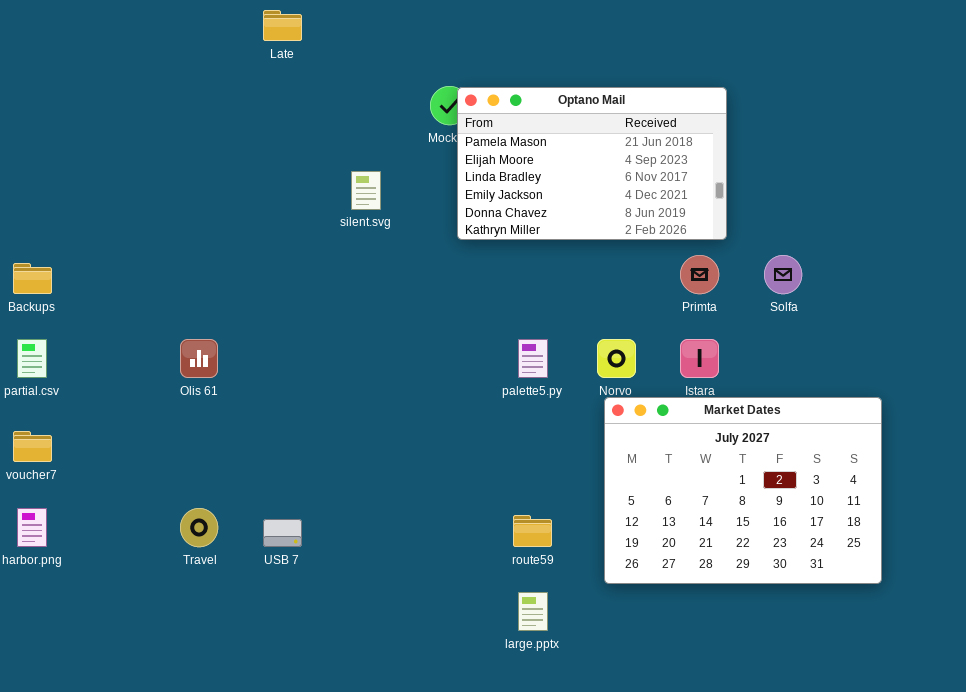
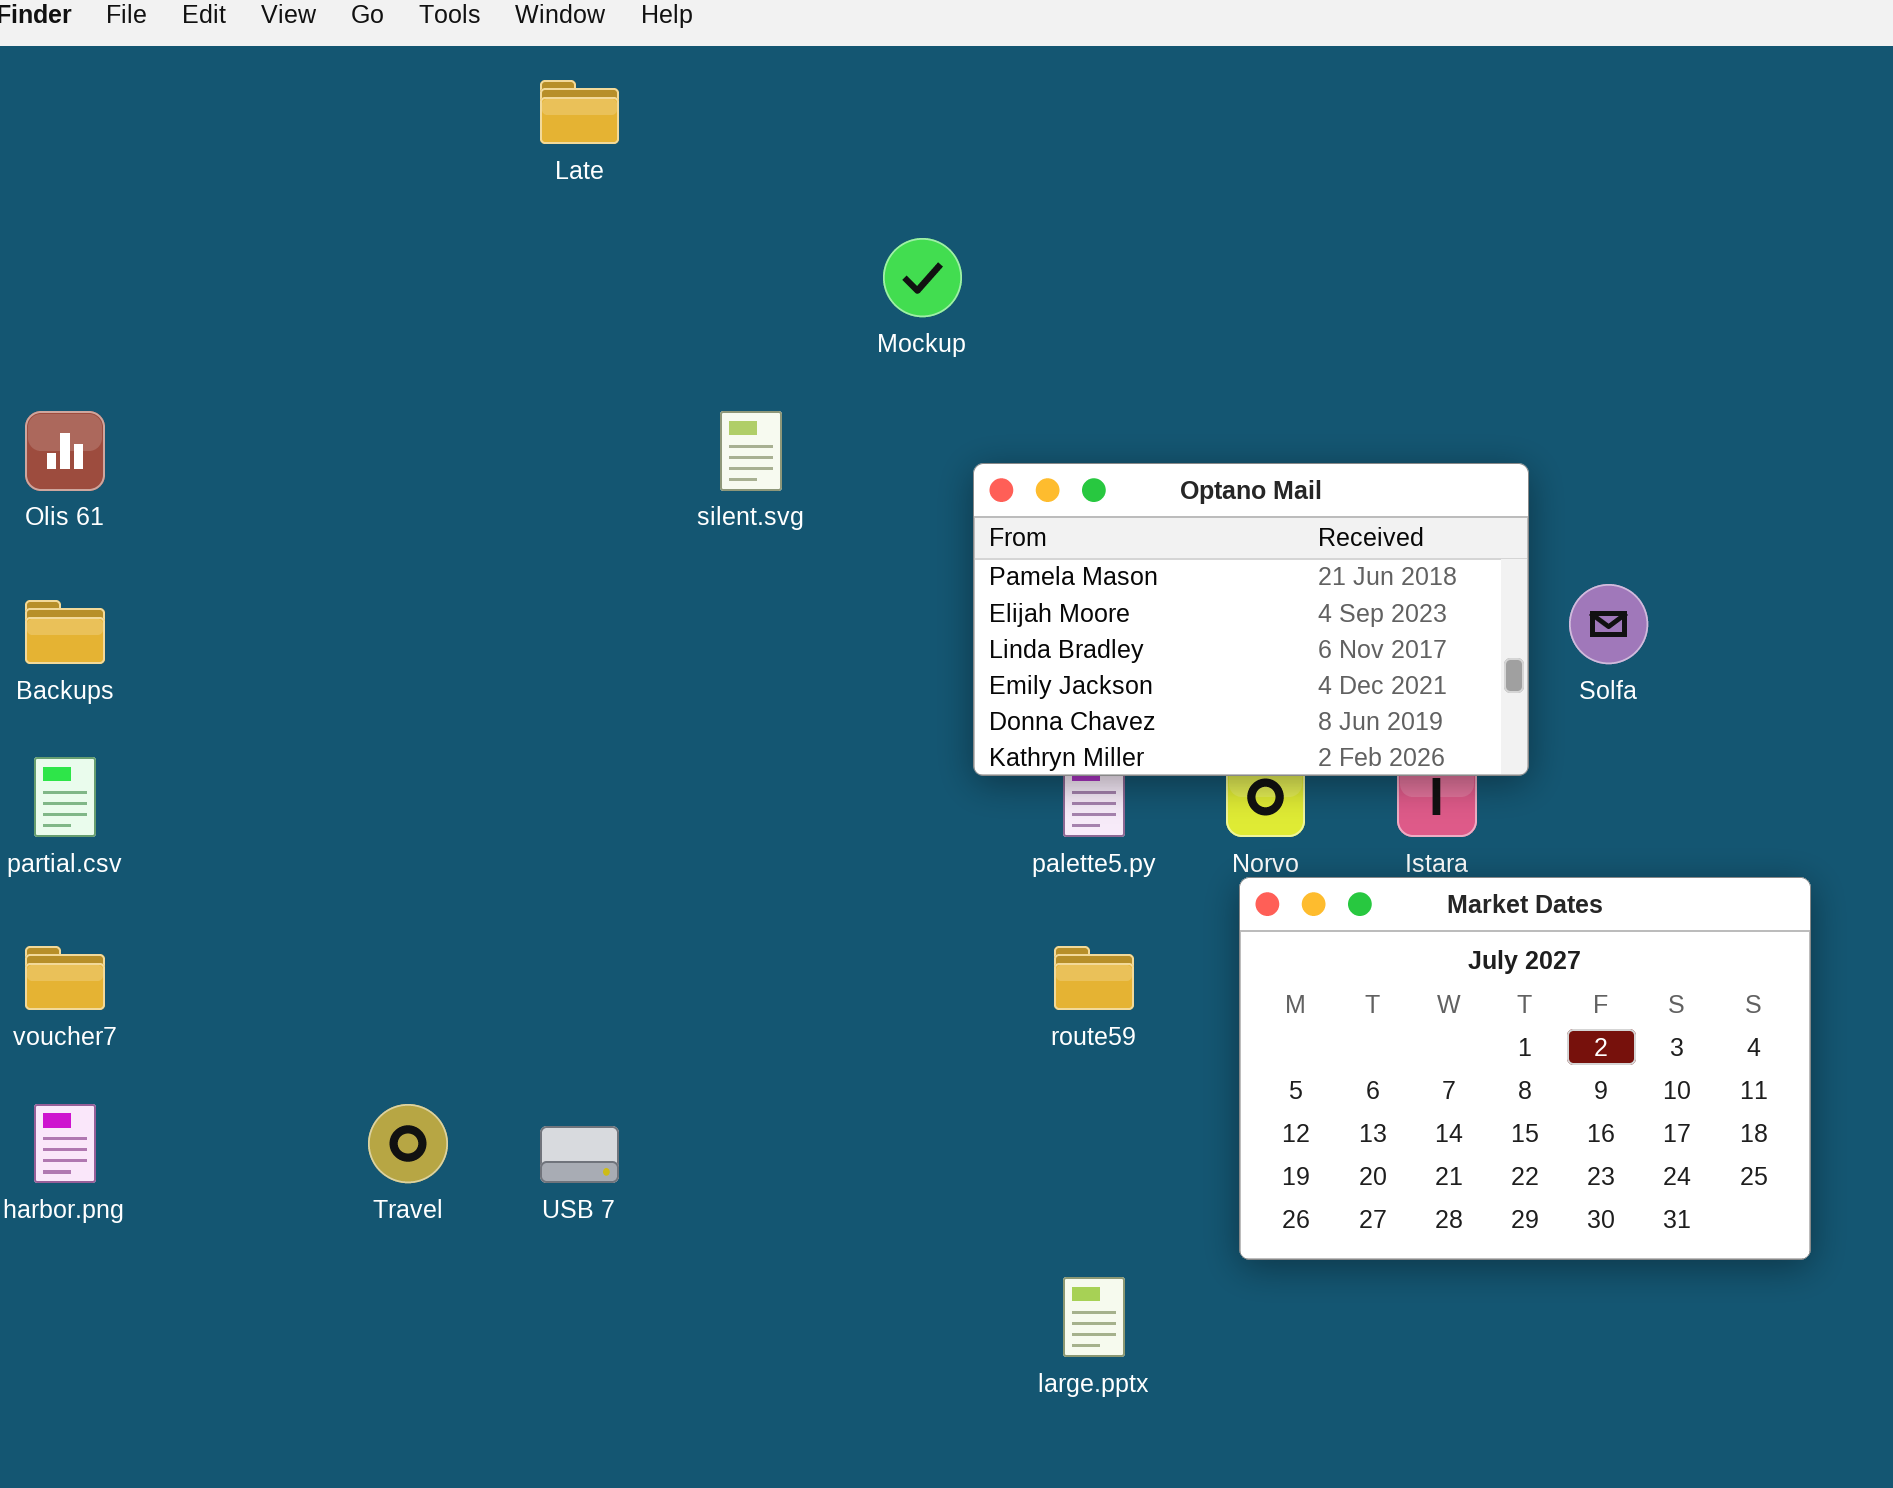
Optano Mail: [457,87,727,240] -> [973,463,1529,776], moved
Olis 61: [180,339,218,378] -> [25,411,105,491], moved
route59: [513,515,552,547] -> [1054,946,1134,1010], moved

